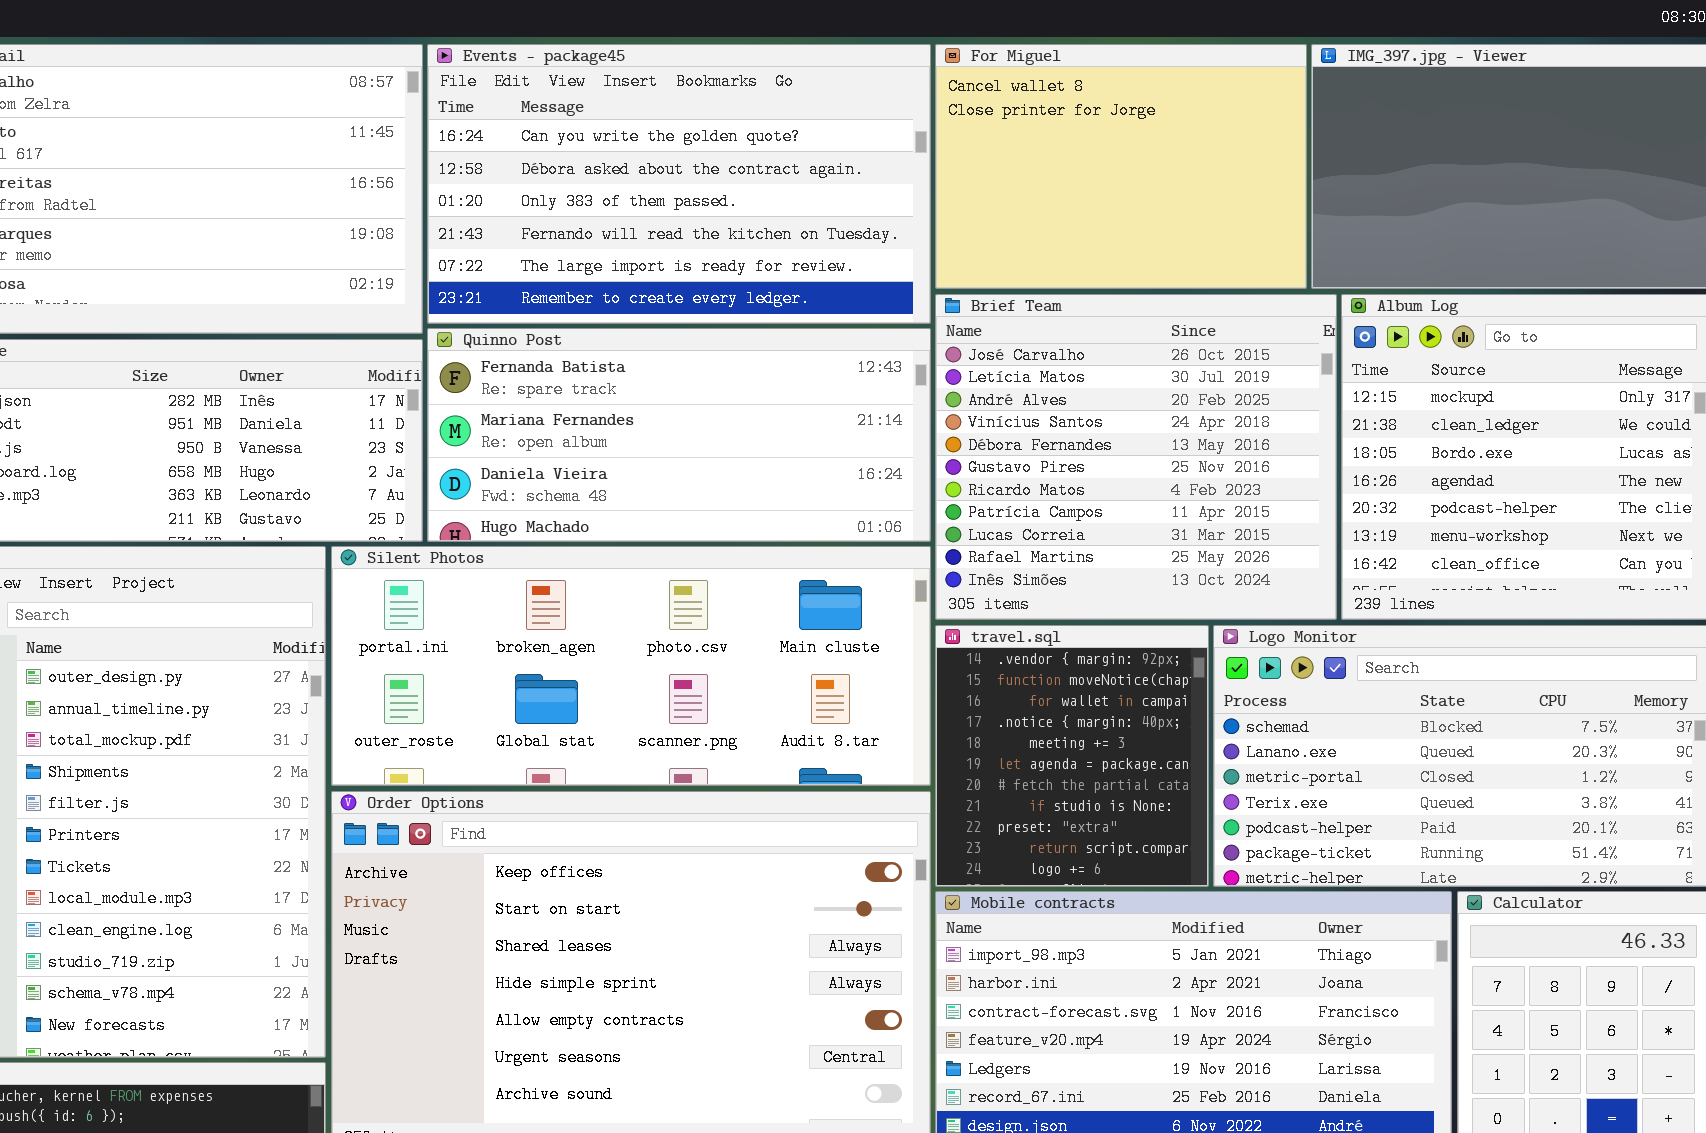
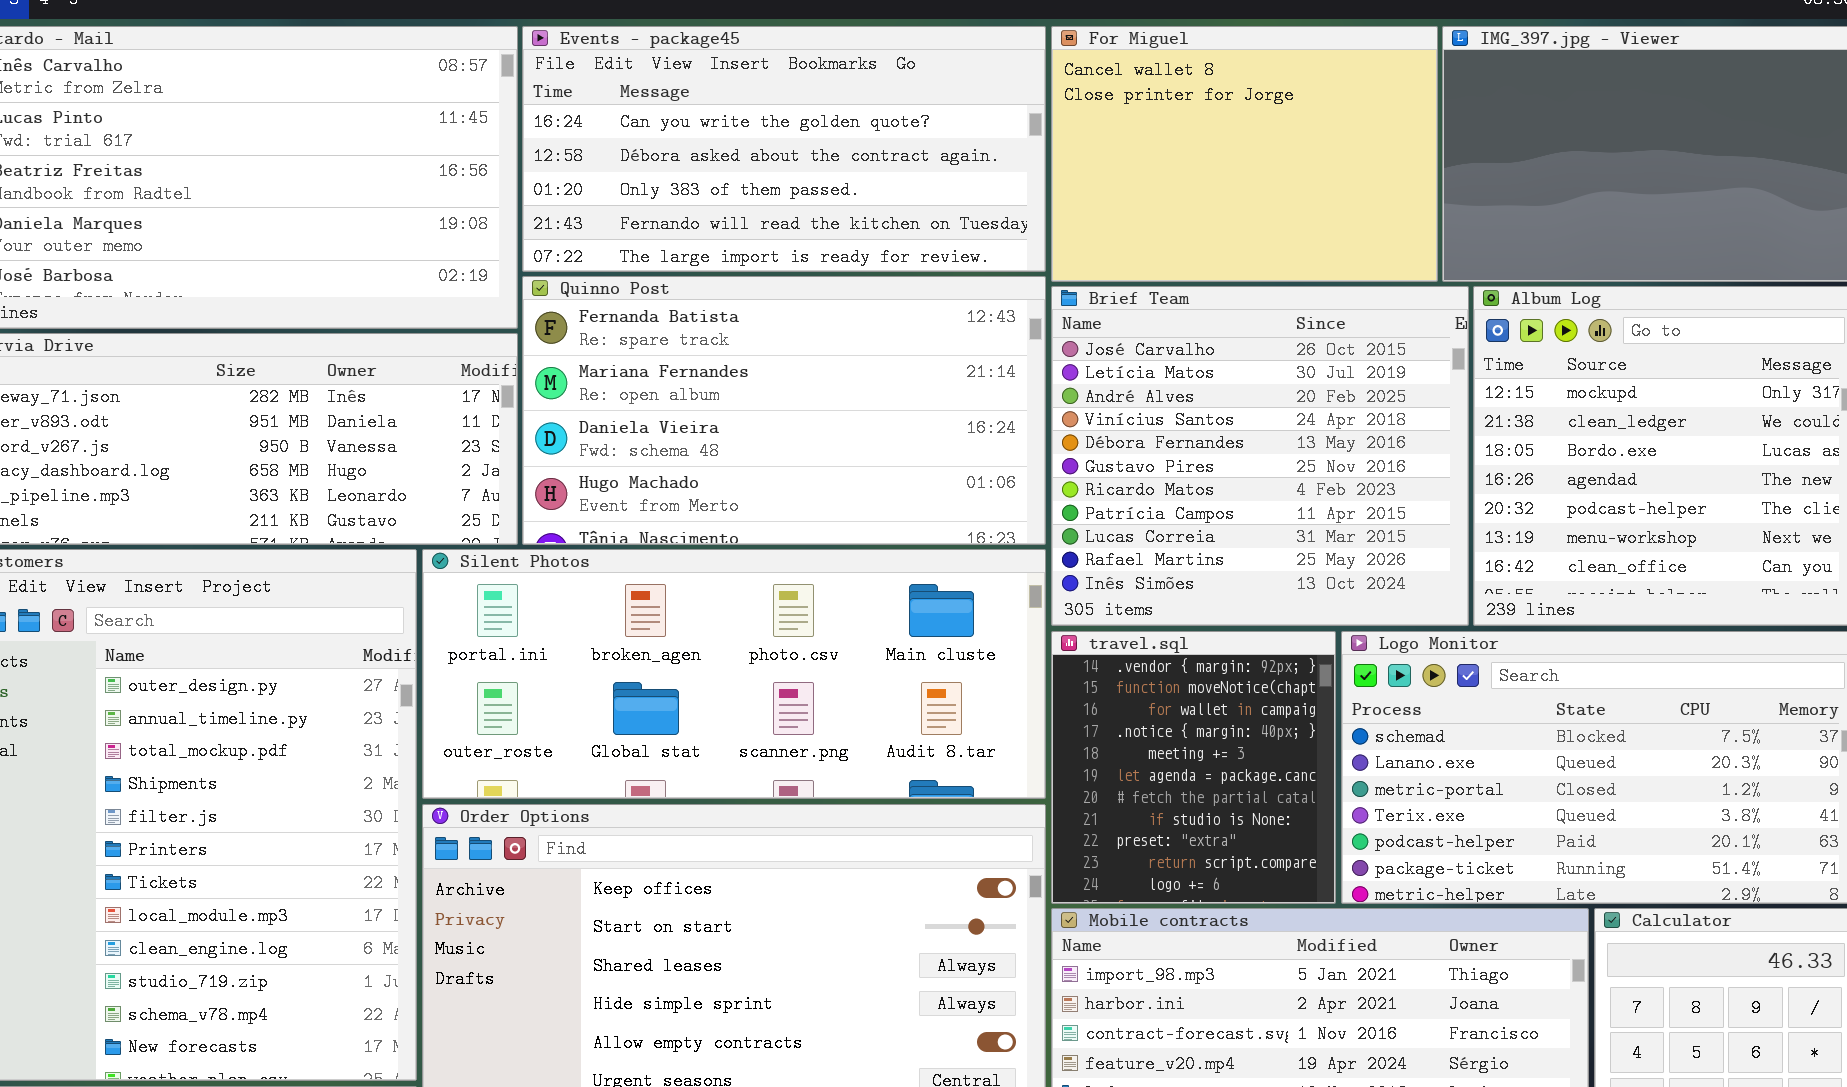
Events - package45: [427,44,931,324] -> [522,26,1046,272], resized
Quinno Post: [427,328,931,542] -> [522,276,1046,545], resized

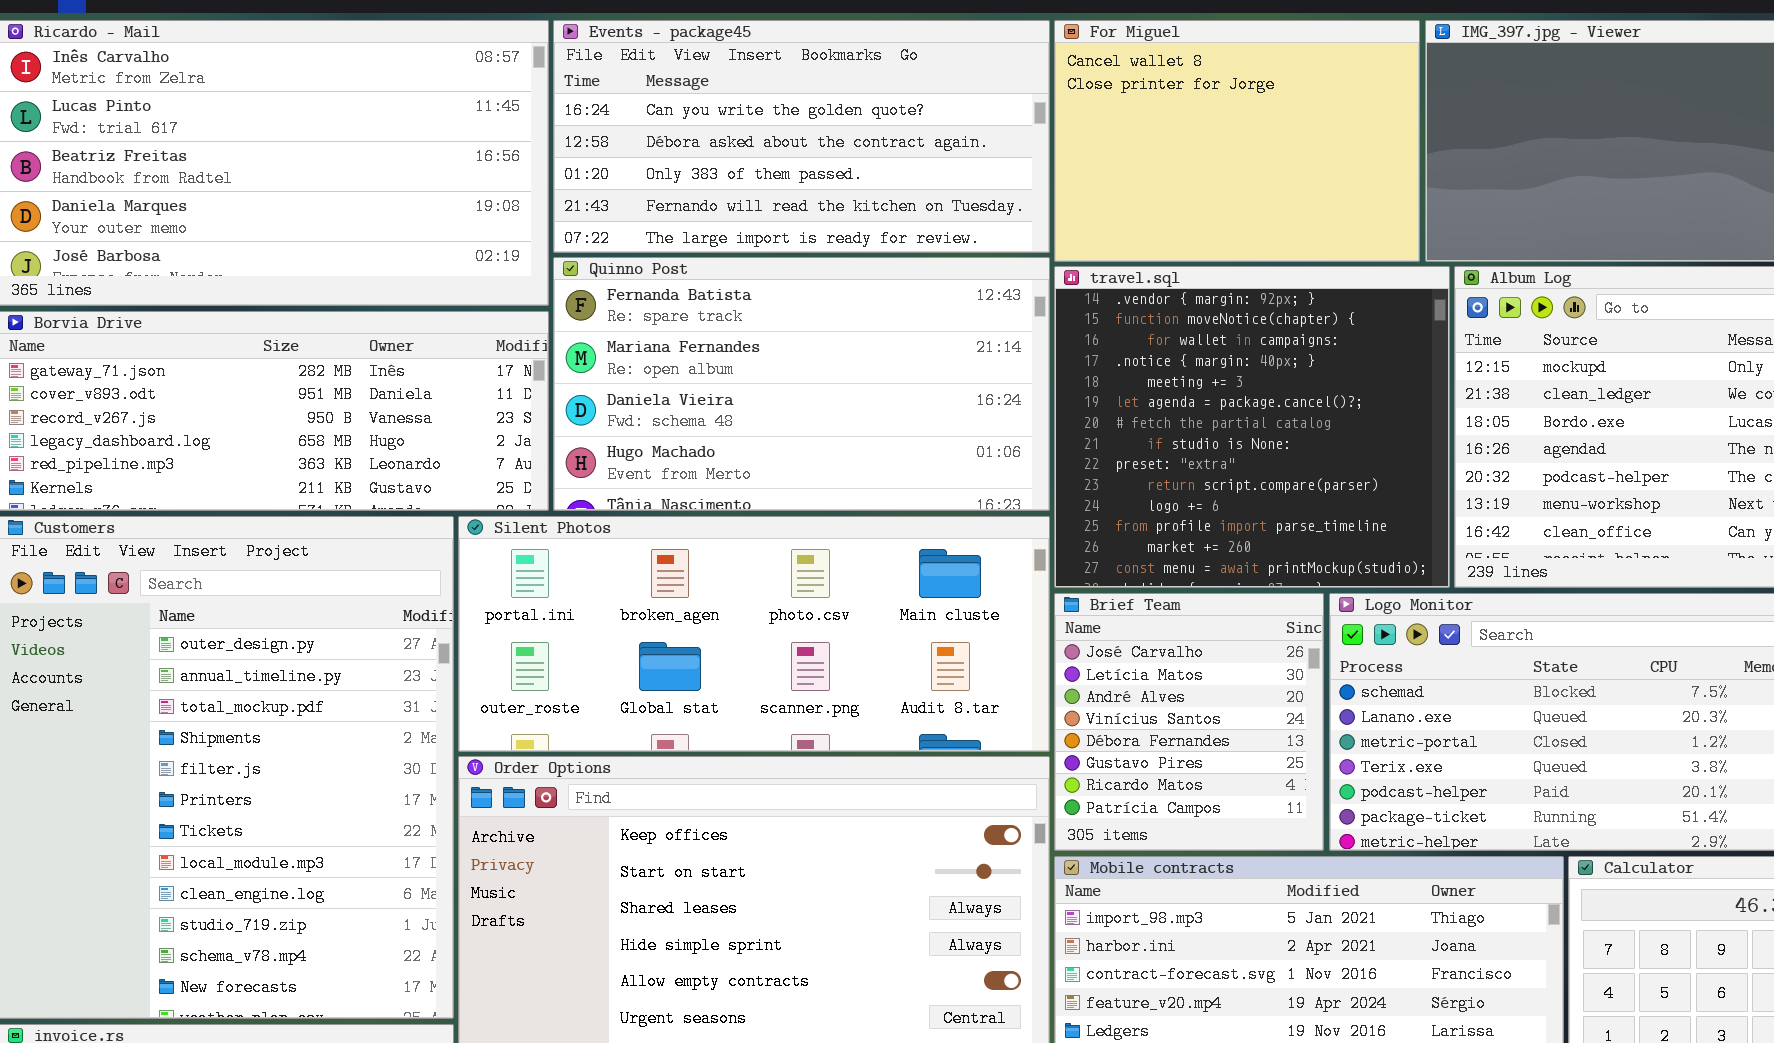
Brief Team: [1051,286,1469,626] -> [1054,593,1324,851], moved, resized
travel.sql: [1051,631,1336,904] -> [1054,266,1450,588], moved, resized

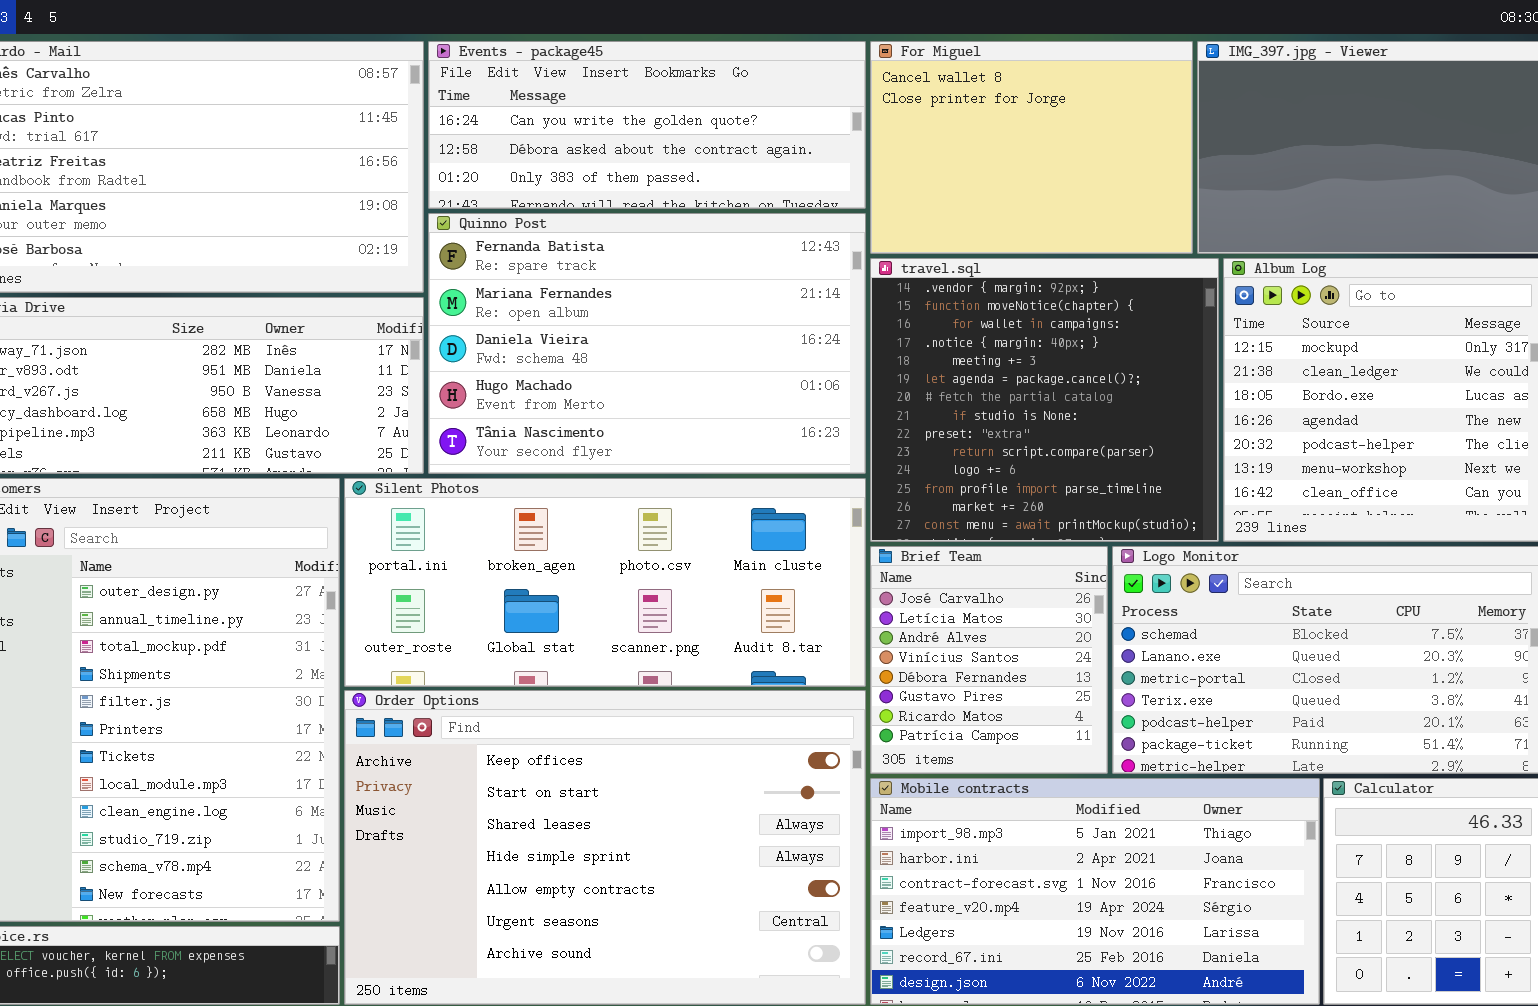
Events - package45: [553,20,1050,253] -> [428,41,866,209], resized
Quinno Post: [553,257,1050,511] -> [428,213,866,474], resized

